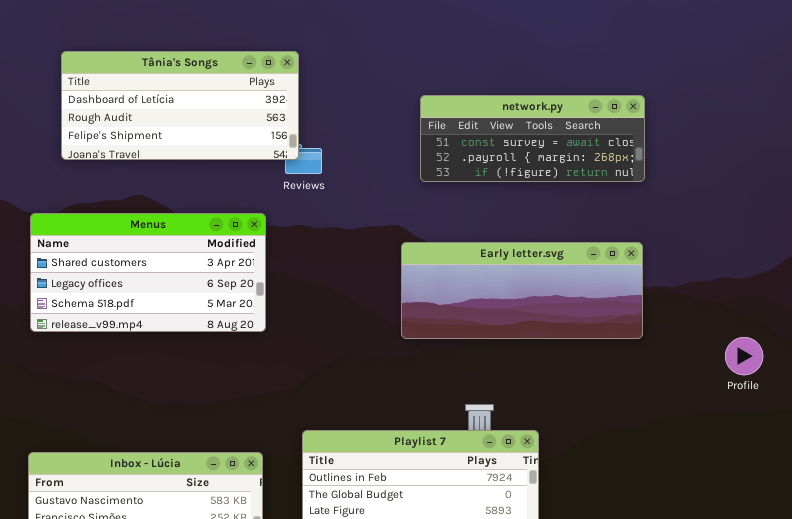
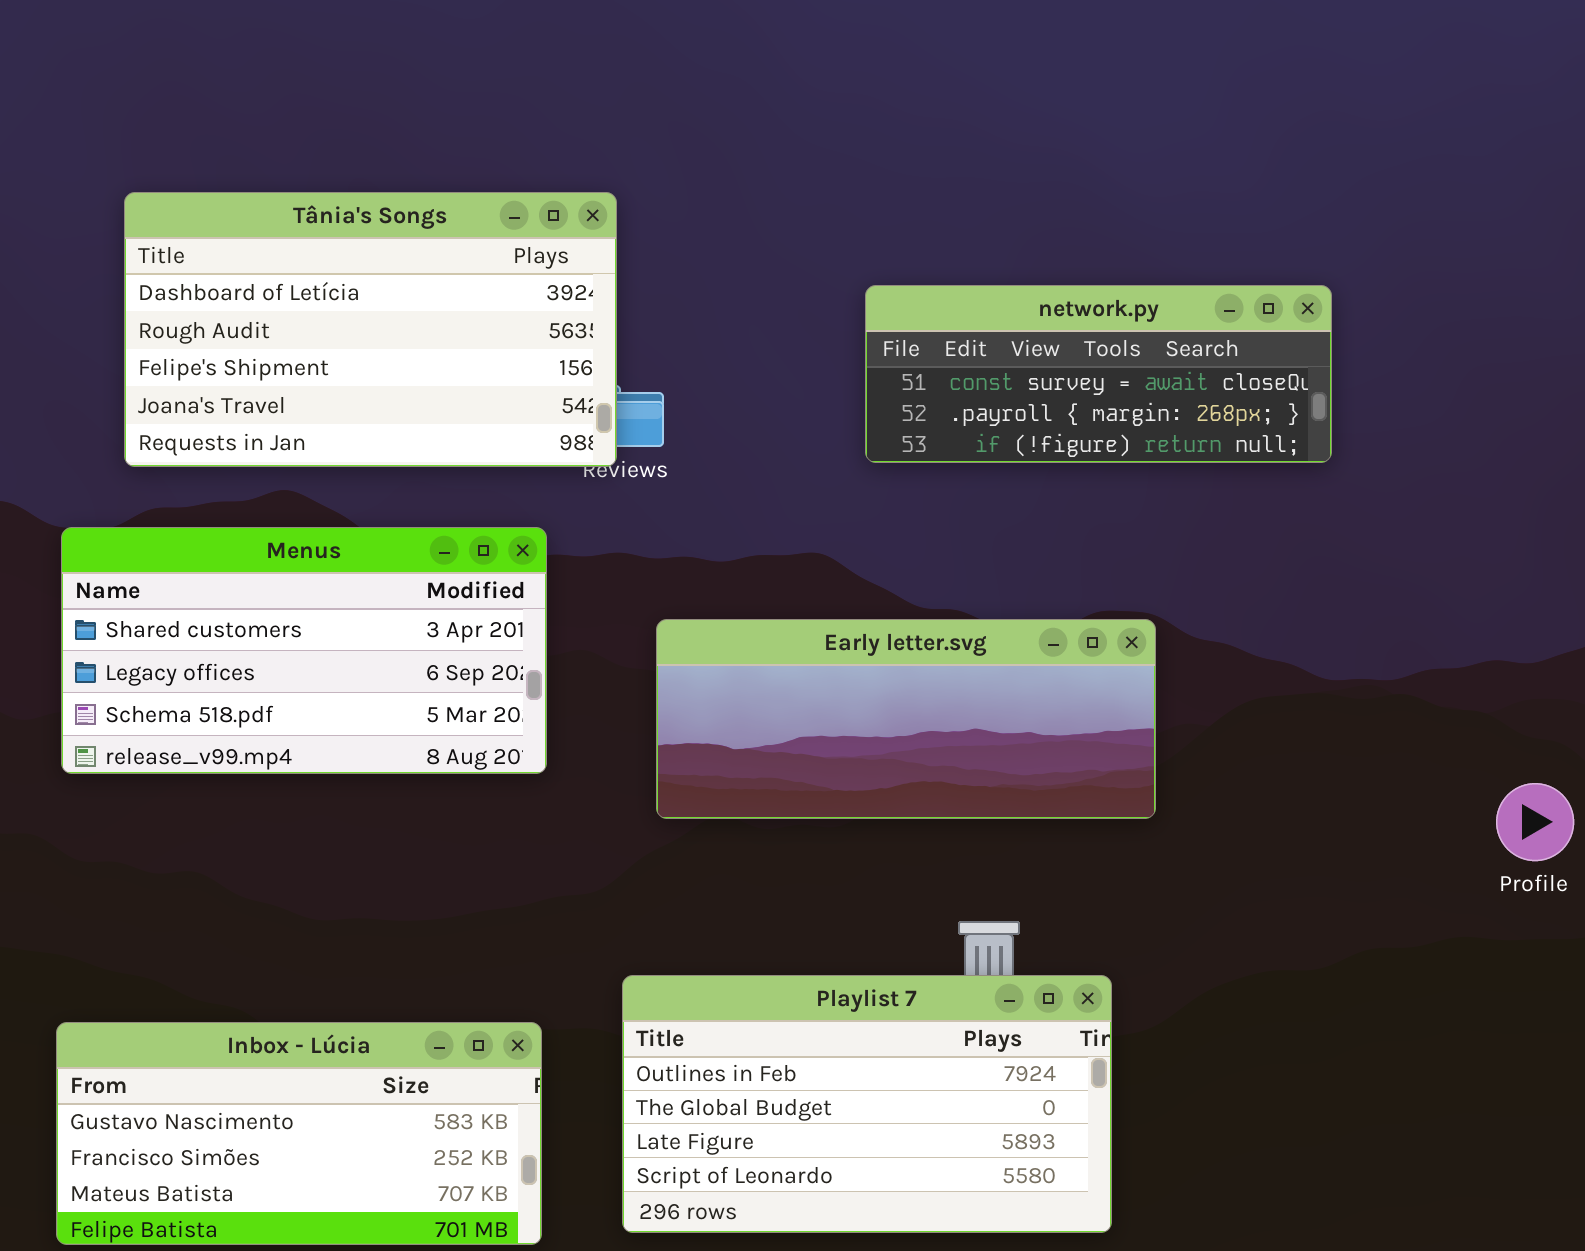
Tânia's Songs: [61,51,299,160] -> [124,192,617,467], resized
Early letter.svg: [401,242,643,339] -> [656,619,1156,819], moved

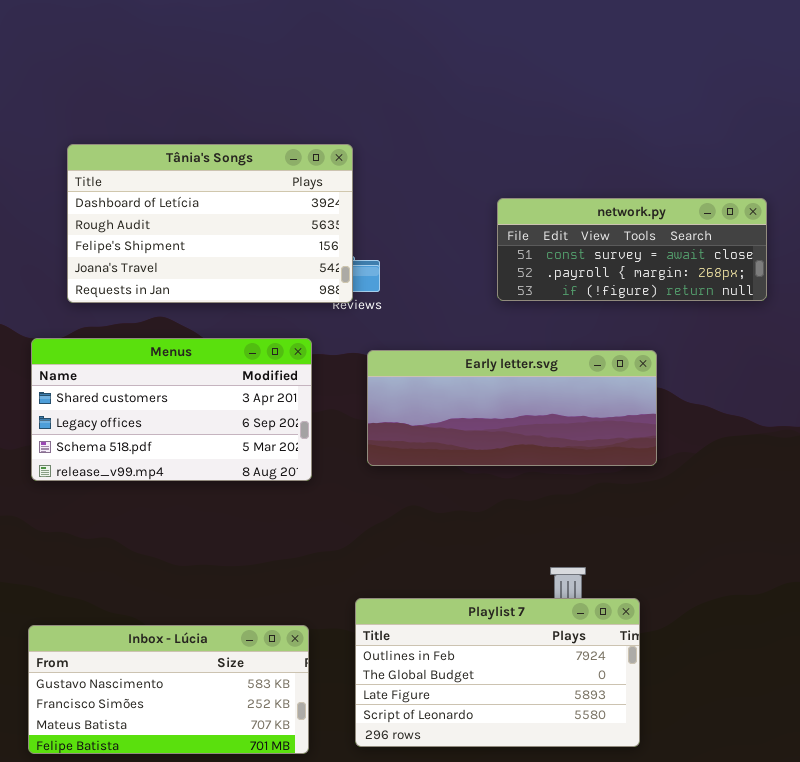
Early letter.svg: [656,619,1156,819] -> [367,350,657,466], moved

